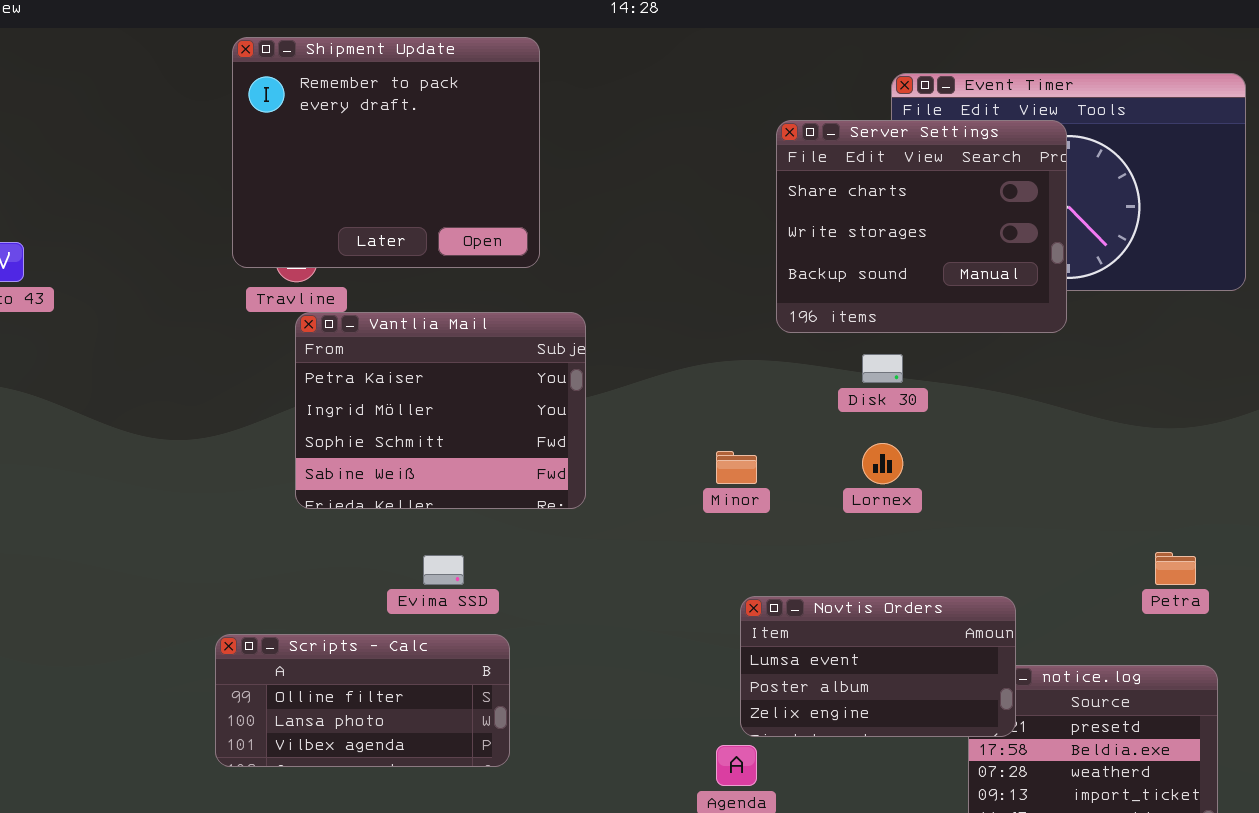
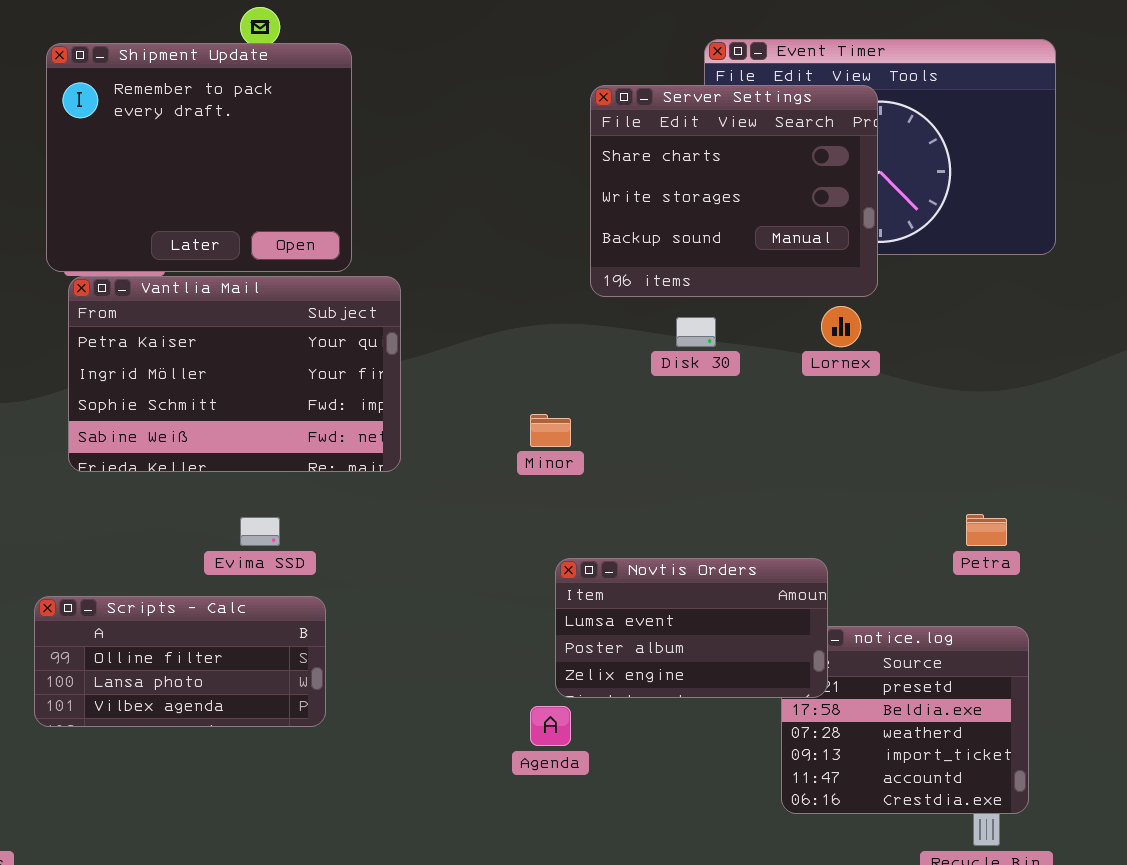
Shipment Update: [232,37,540,268] -> [46,43,352,272], moved
Vantlia Mail: [295,312,586,509] -> [68,276,401,472], resized
Lornex: [862,443,903,484] -> [821,306,861,347], moved

